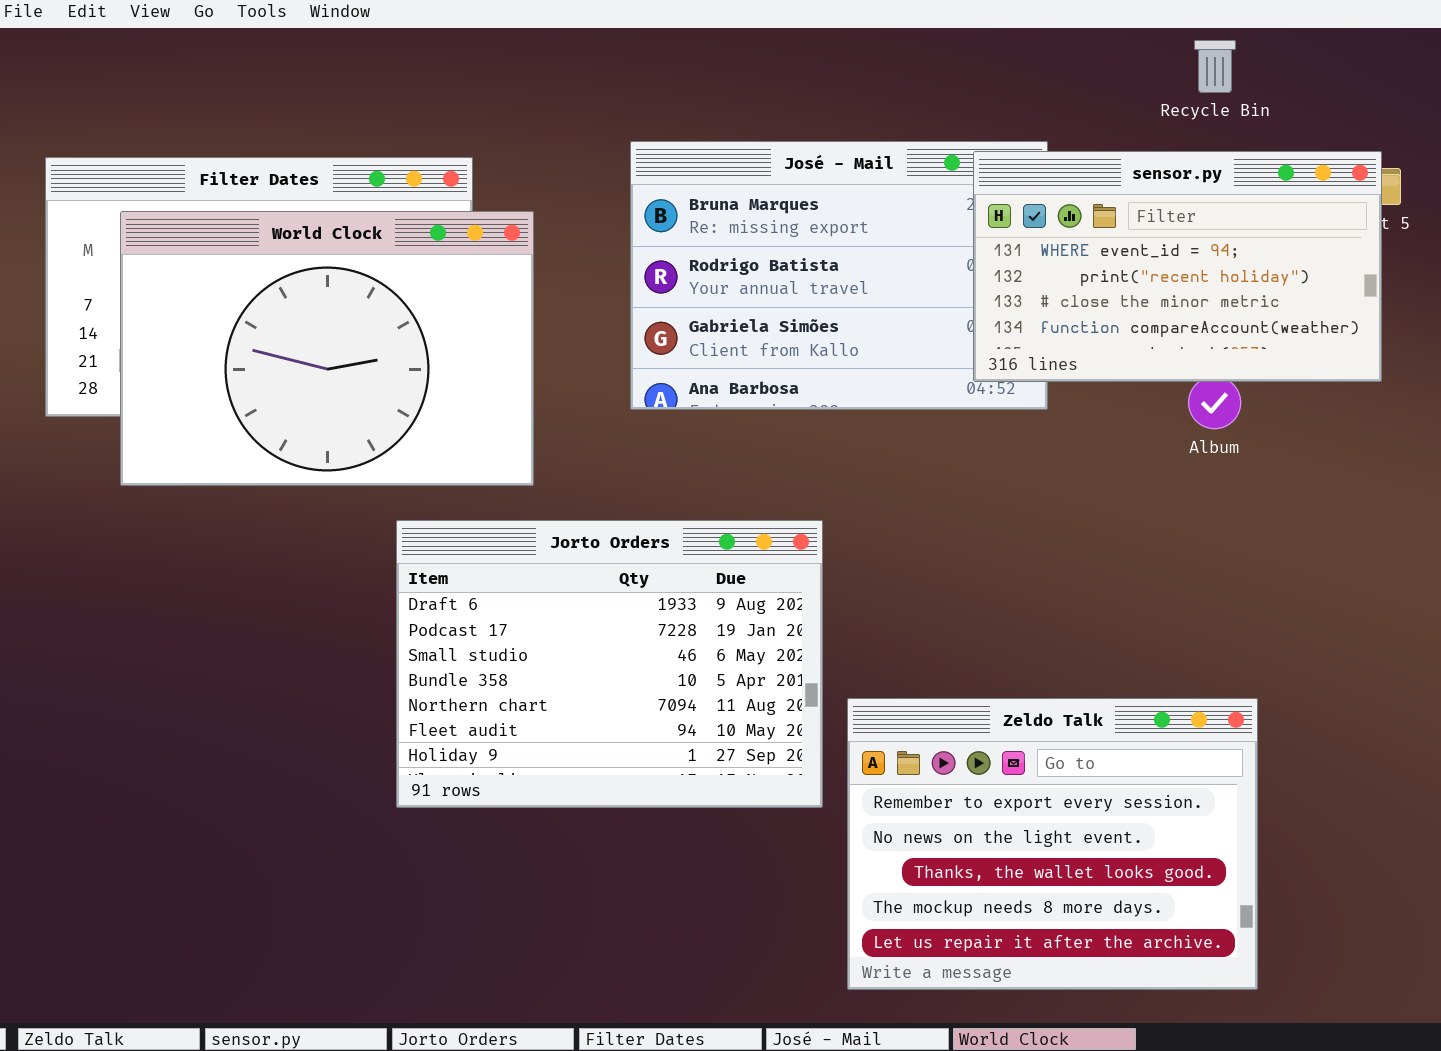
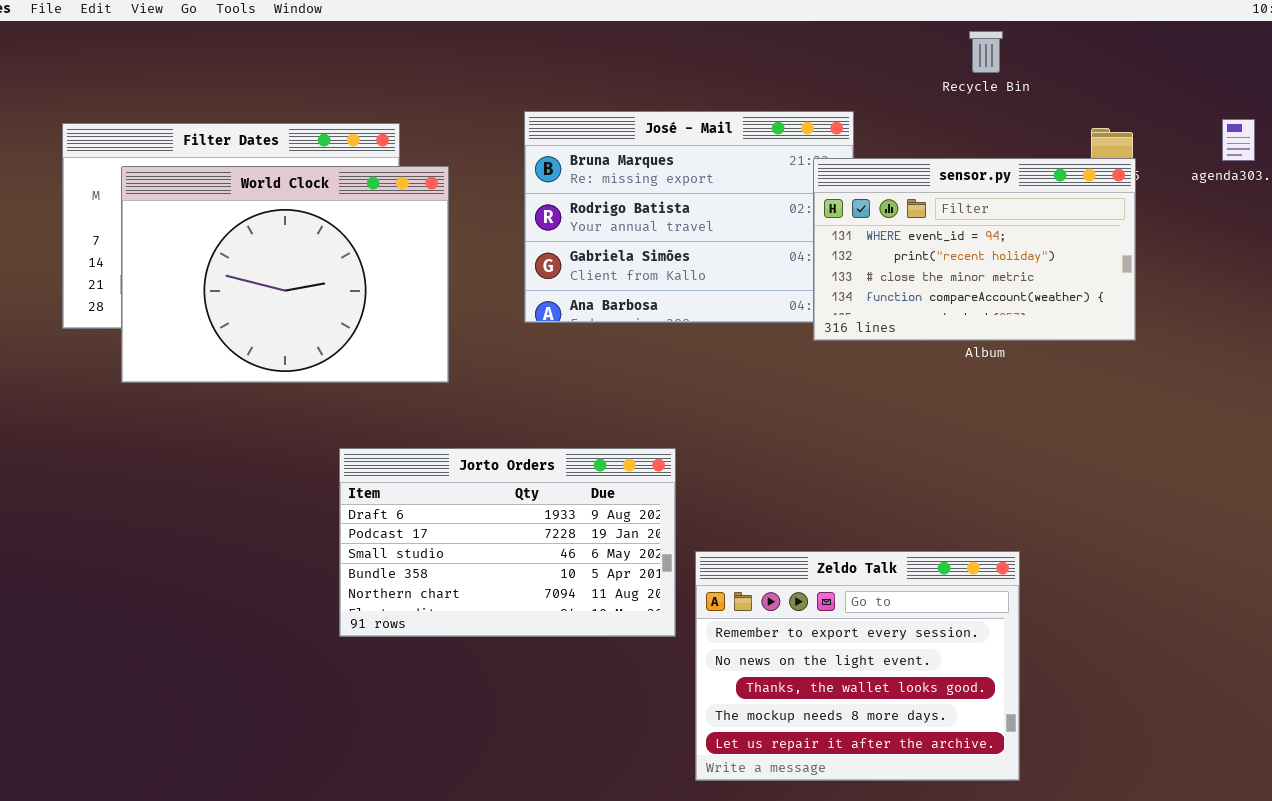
sensor.py: [973,151,1382,382] -> [813,158,1136,341], moved
Jorto Orders: [396,520,823,808] -> [339,448,676,637], resized

